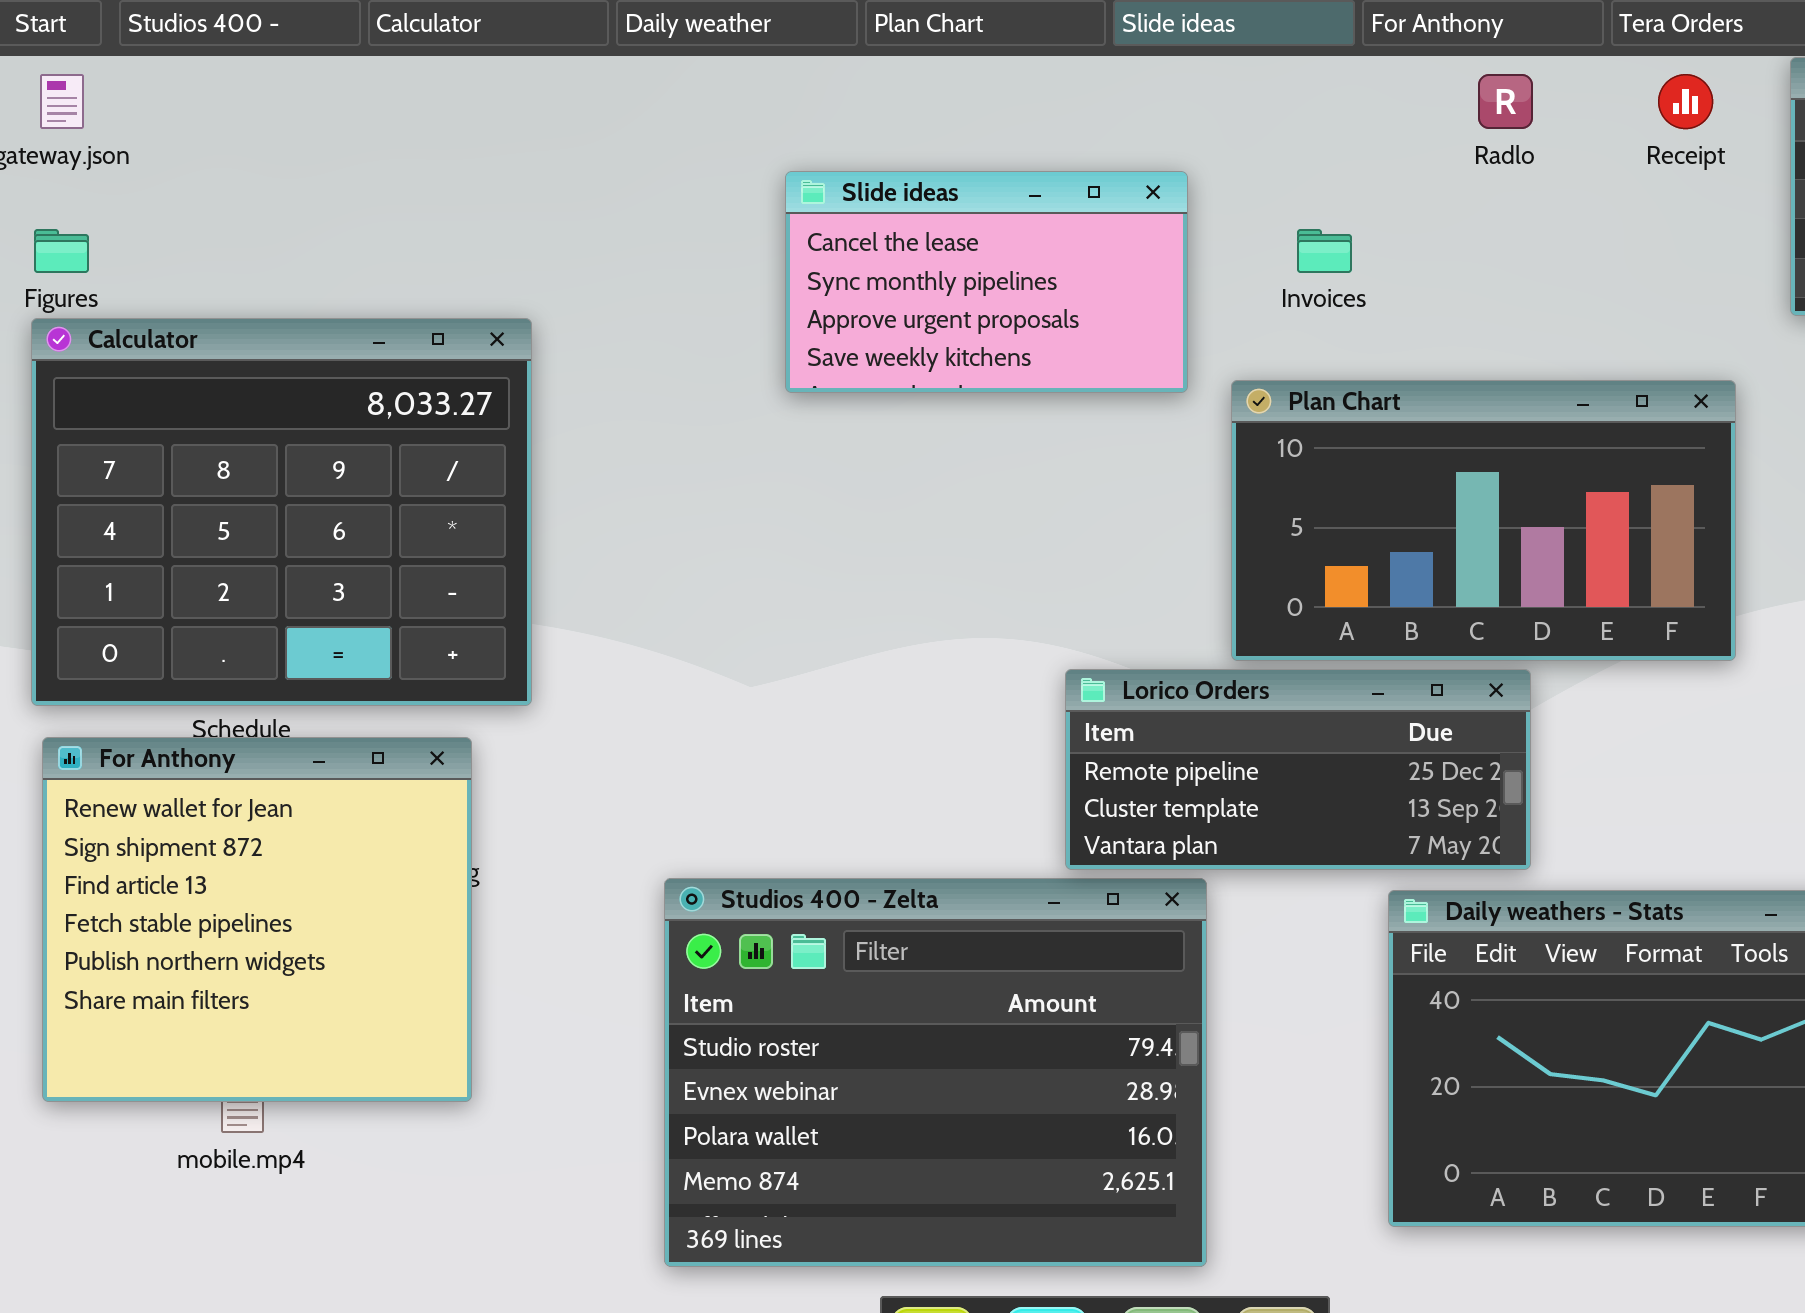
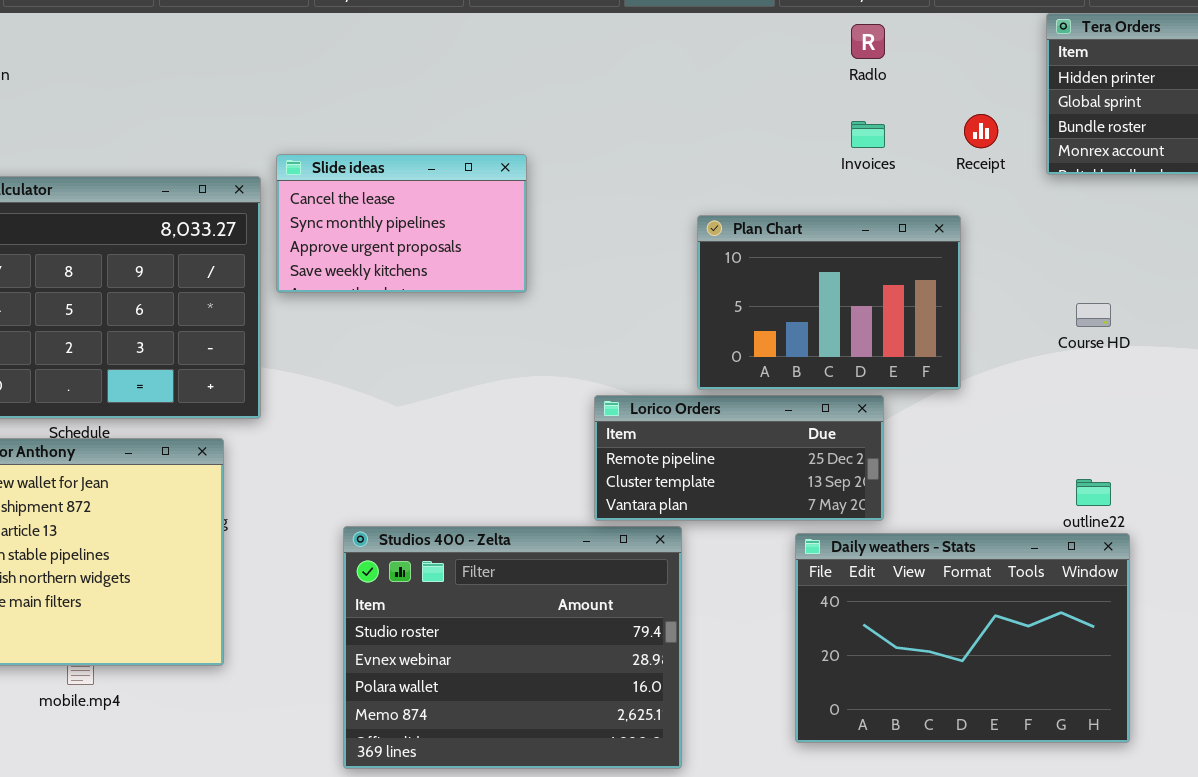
Receipt: [1658,74,1713,129] -> [964,114,998,148], moved
Slide ideas: [785,171,1188,393] -> [276,154,527,293], moved
Invoices: [1297,229,1352,273] -> [851,121,885,148], moved
Plan Chart: [1231,380,1736,661] -> [697,215,961,390], resized

